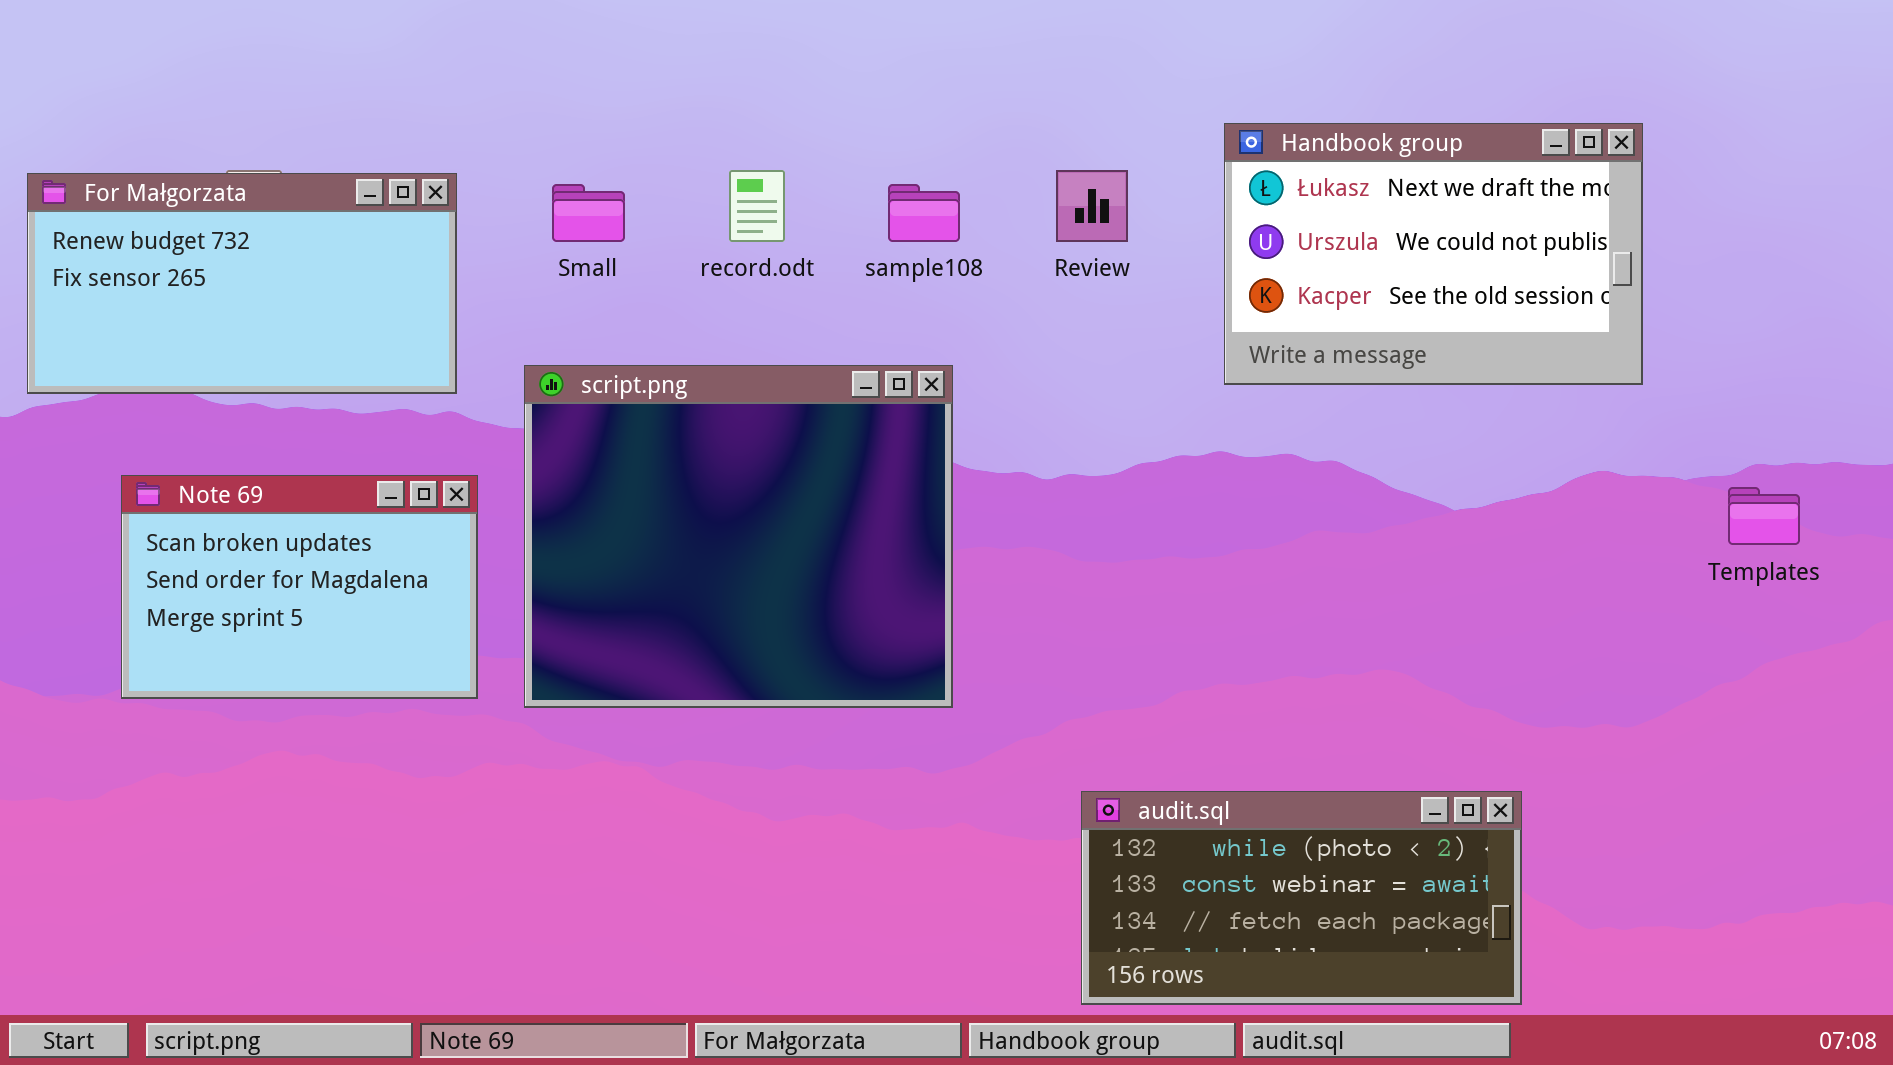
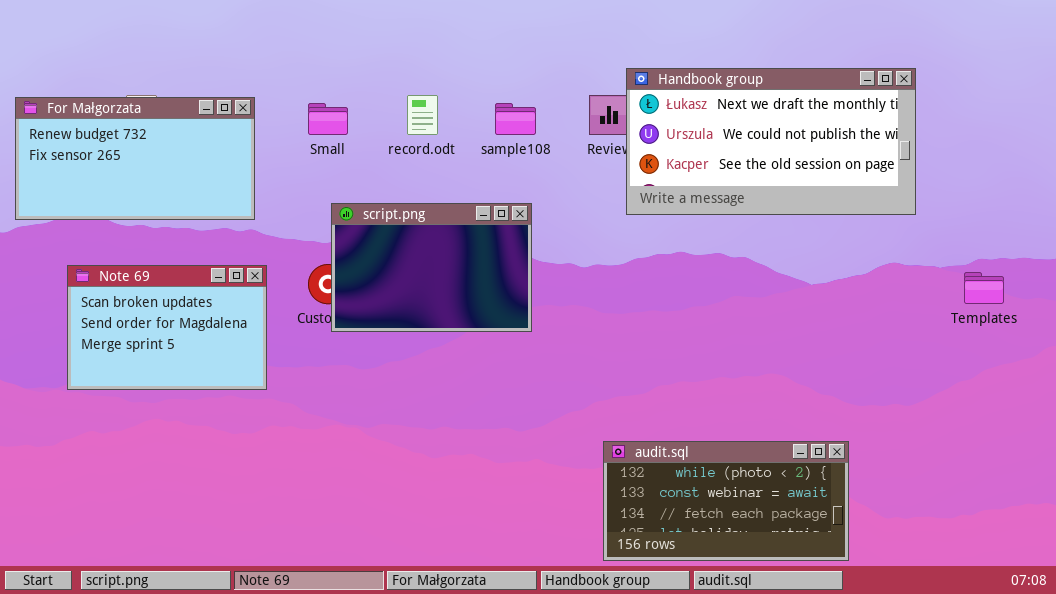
Handbook group: [1224,123,1643,385] -> [626,68,916,215], resized
script.png: [524,365,953,708] -> [331,203,532,332], resized

